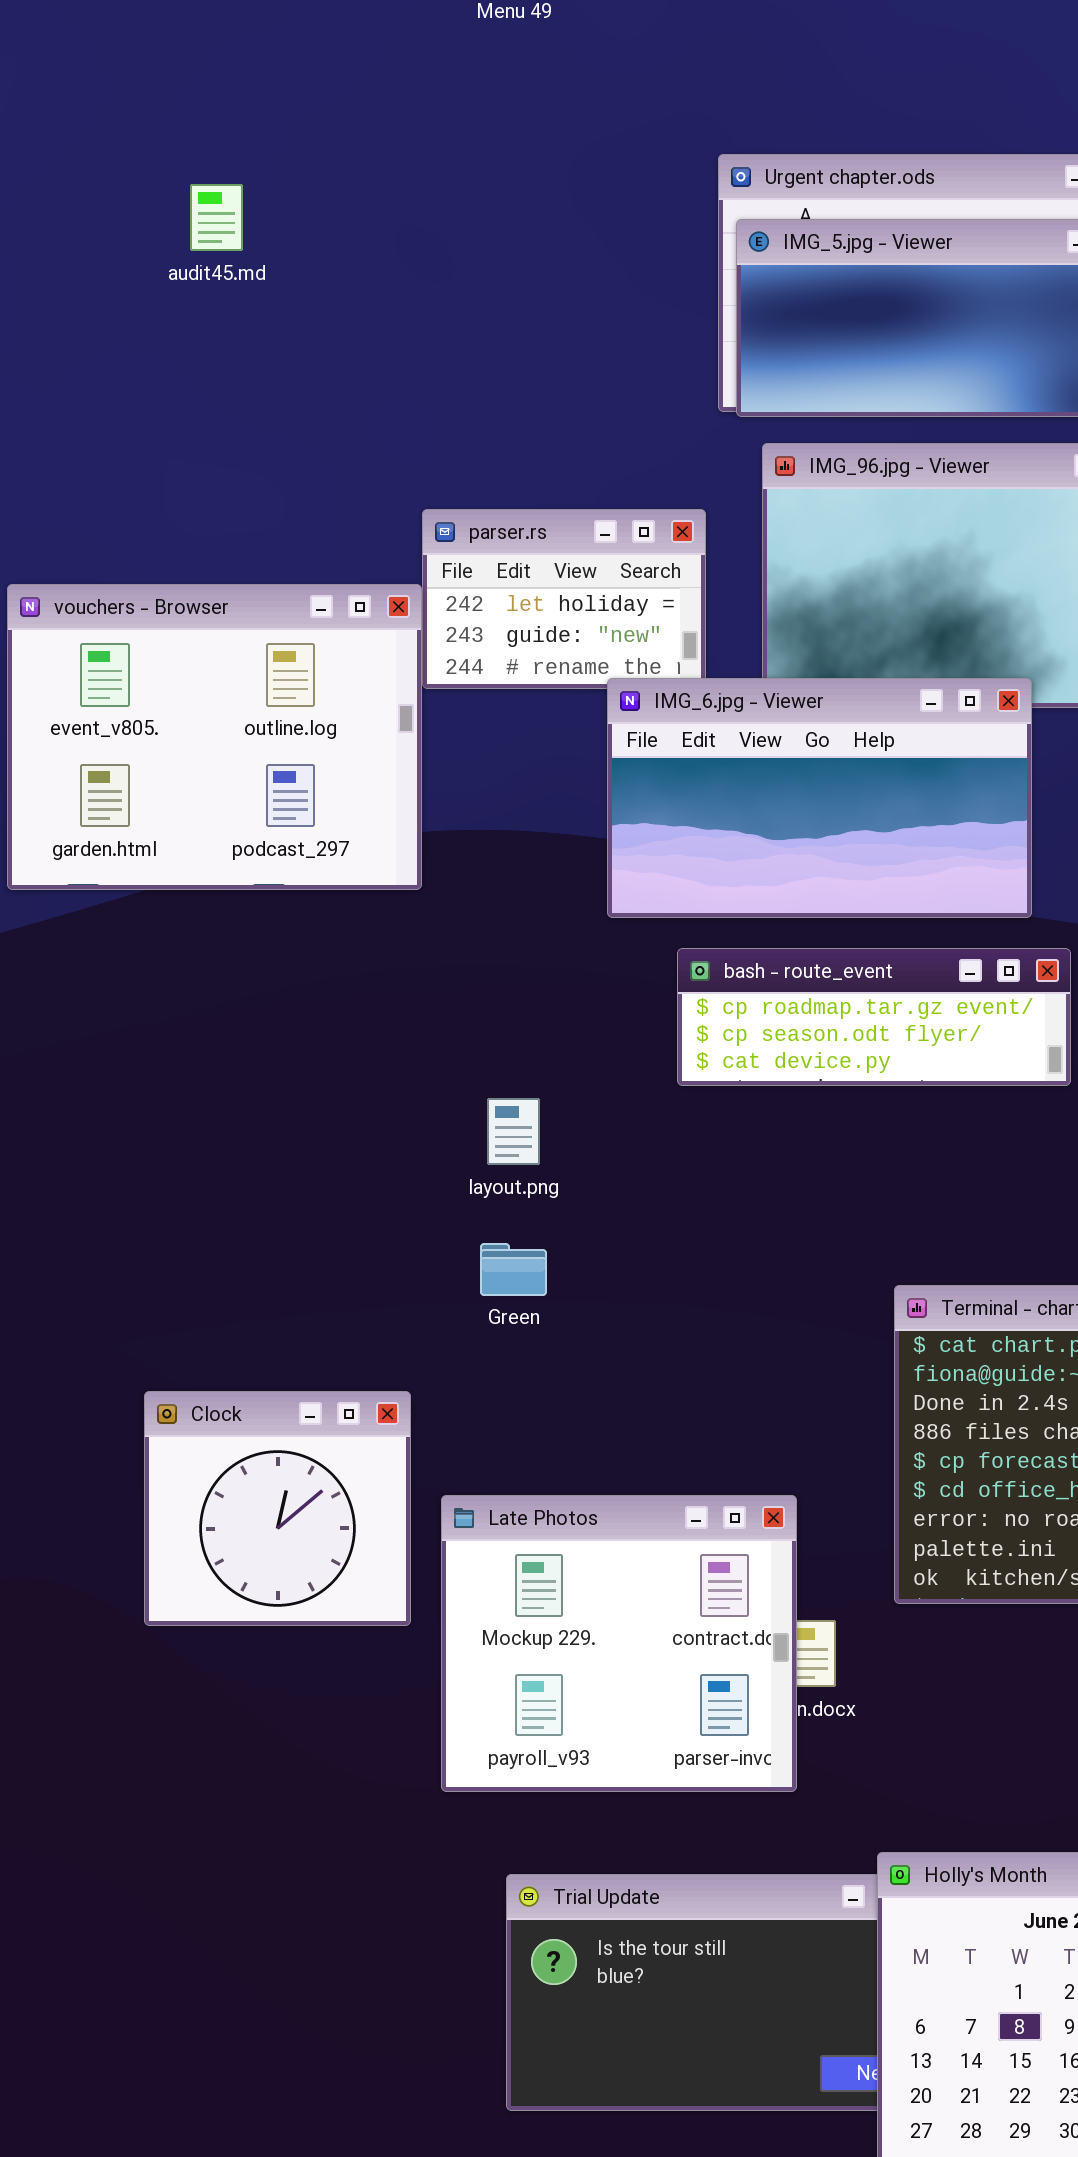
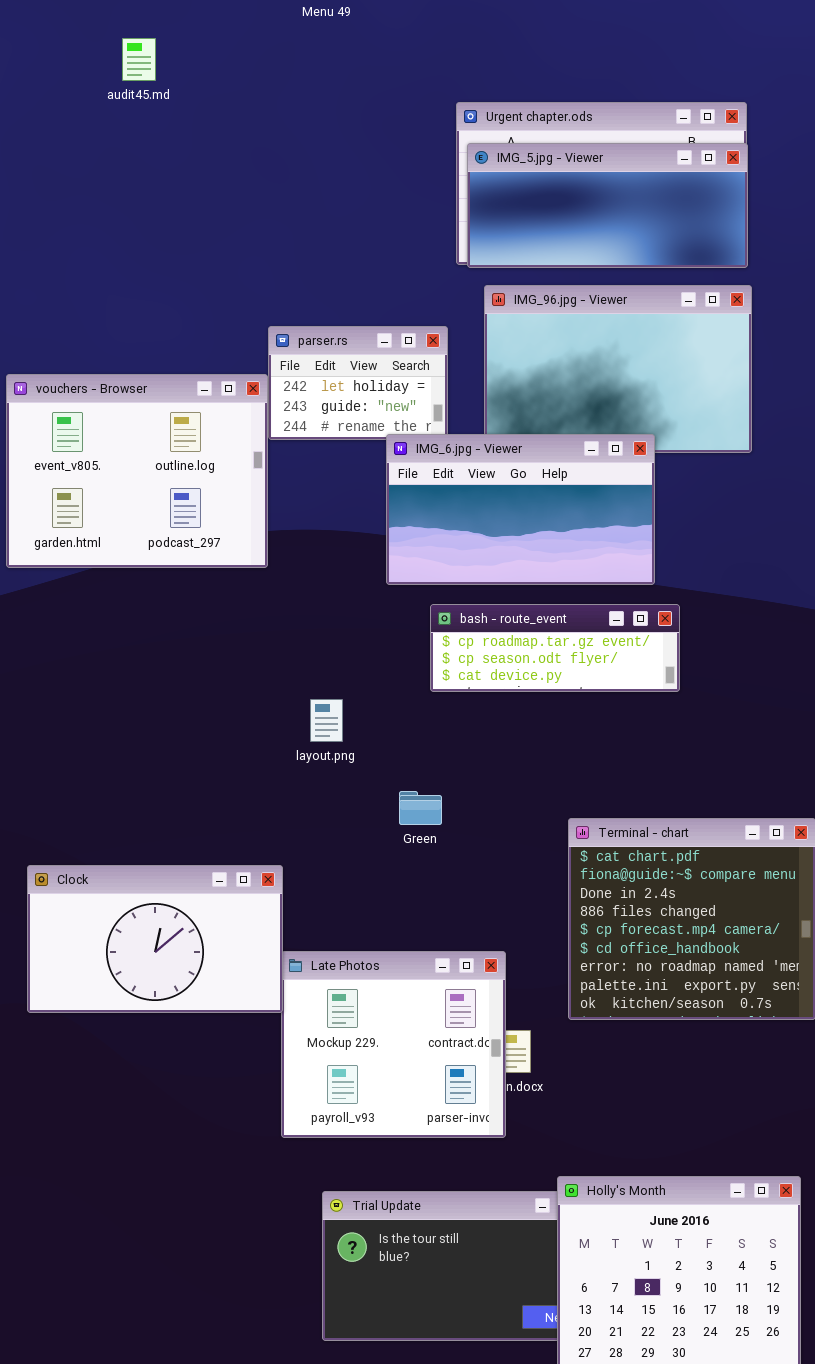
audit45.md: [190,184,243,251] -> [122,38,156,81], moved
Green: [480,1243,547,1296] -> [399,791,442,825], moved
Clock: [144,1391,411,1626] -> [27,865,283,1013], moved, resized

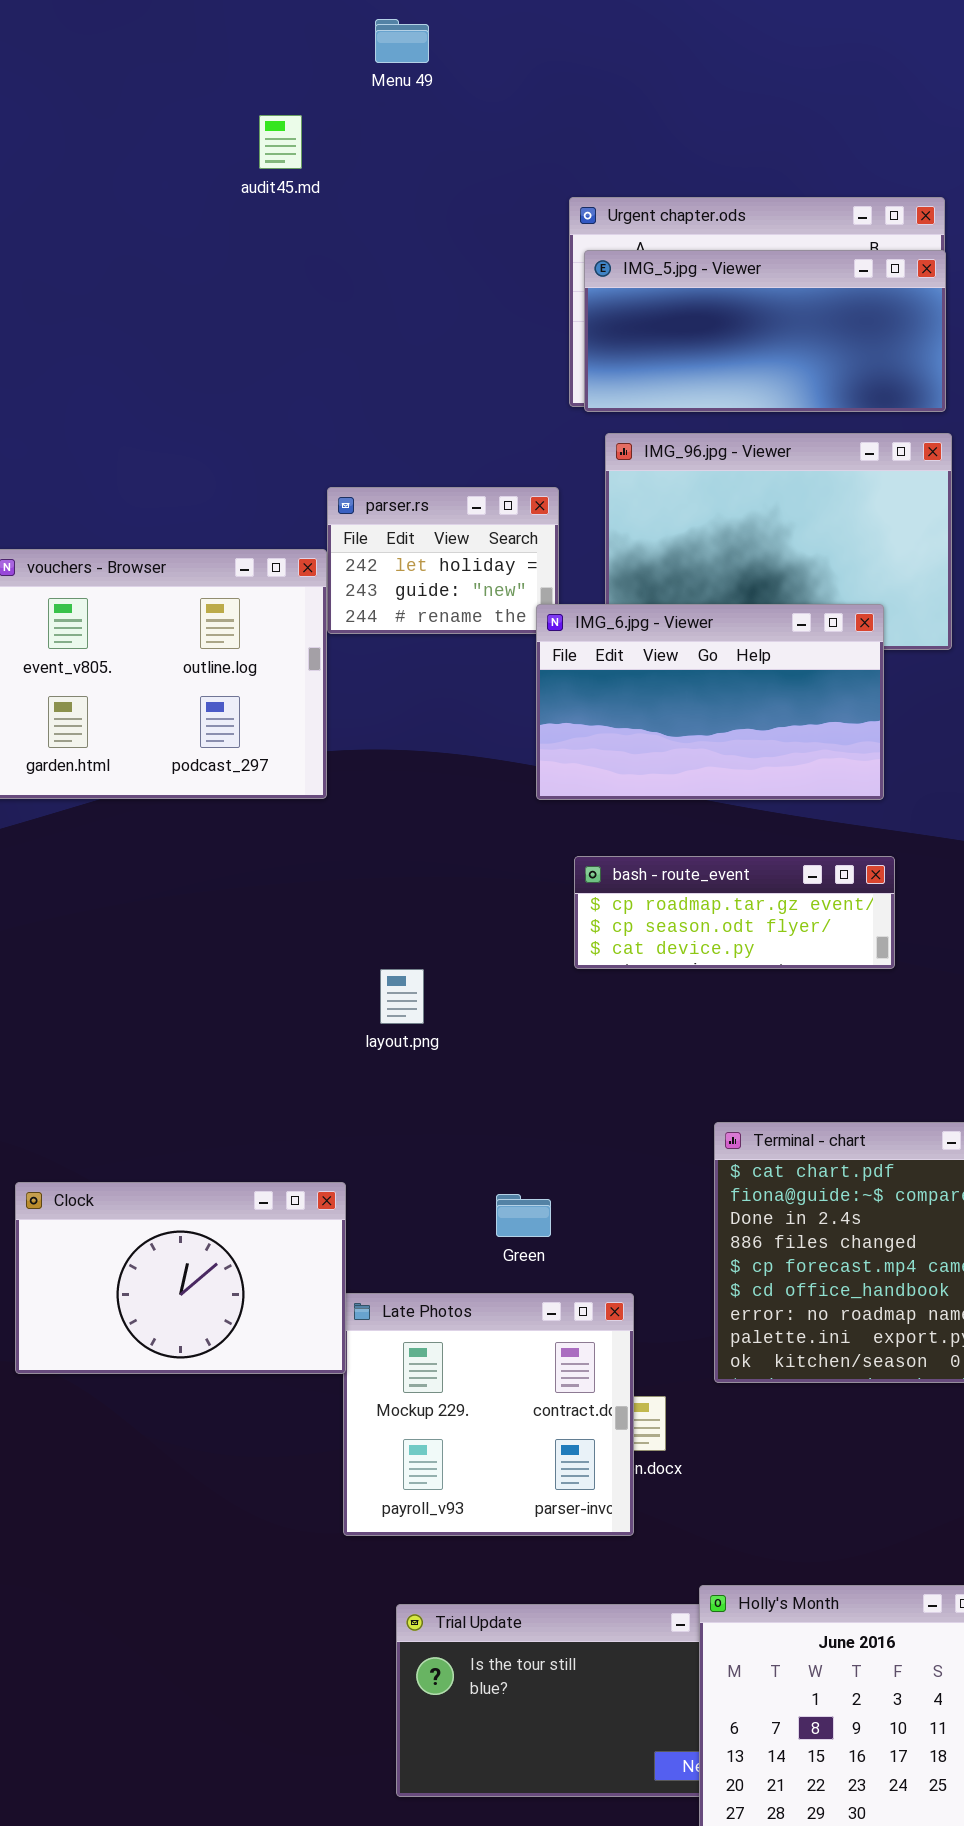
audit45.md: [122,38,156,81] -> [259,115,302,169], moved
IMG_6.jpg - Viewer: [386,434,655,585] -> [536,604,884,800], moved
bash - route_event: [430,604,680,692] -> [574,856,895,969], moved
Green: [399,791,442,825] -> [496,1194,551,1237], moved

